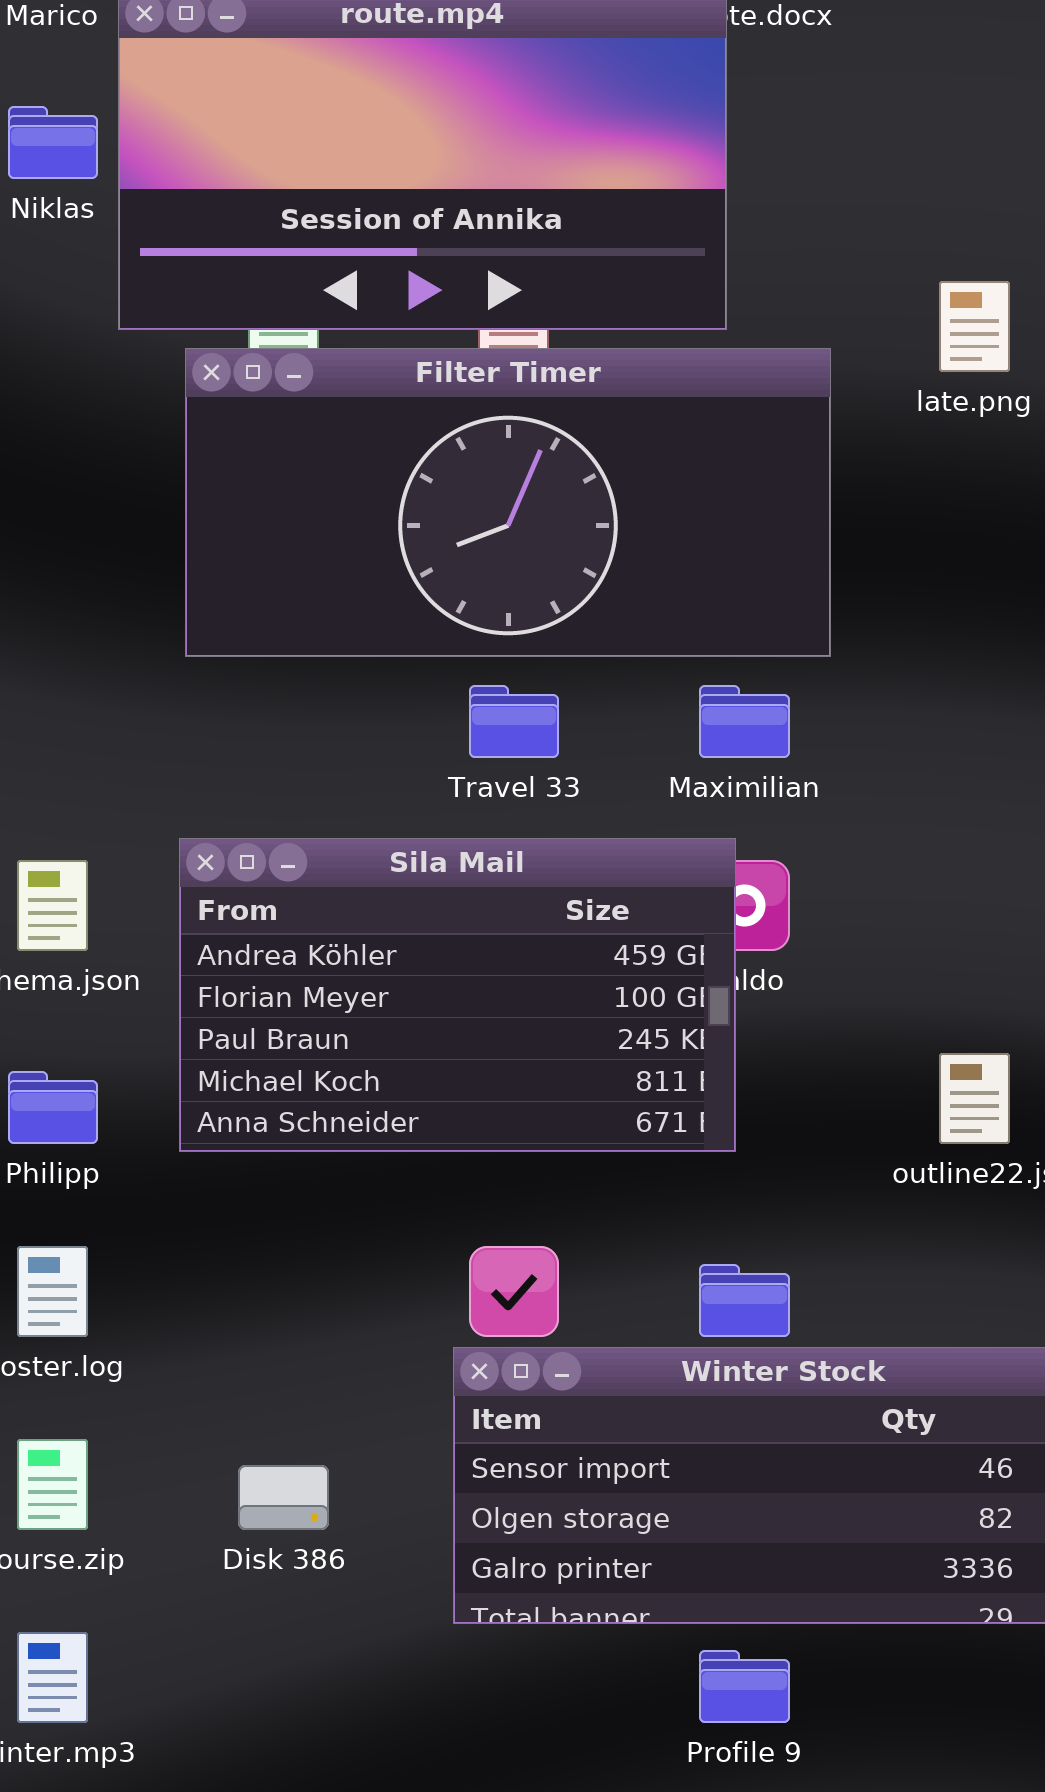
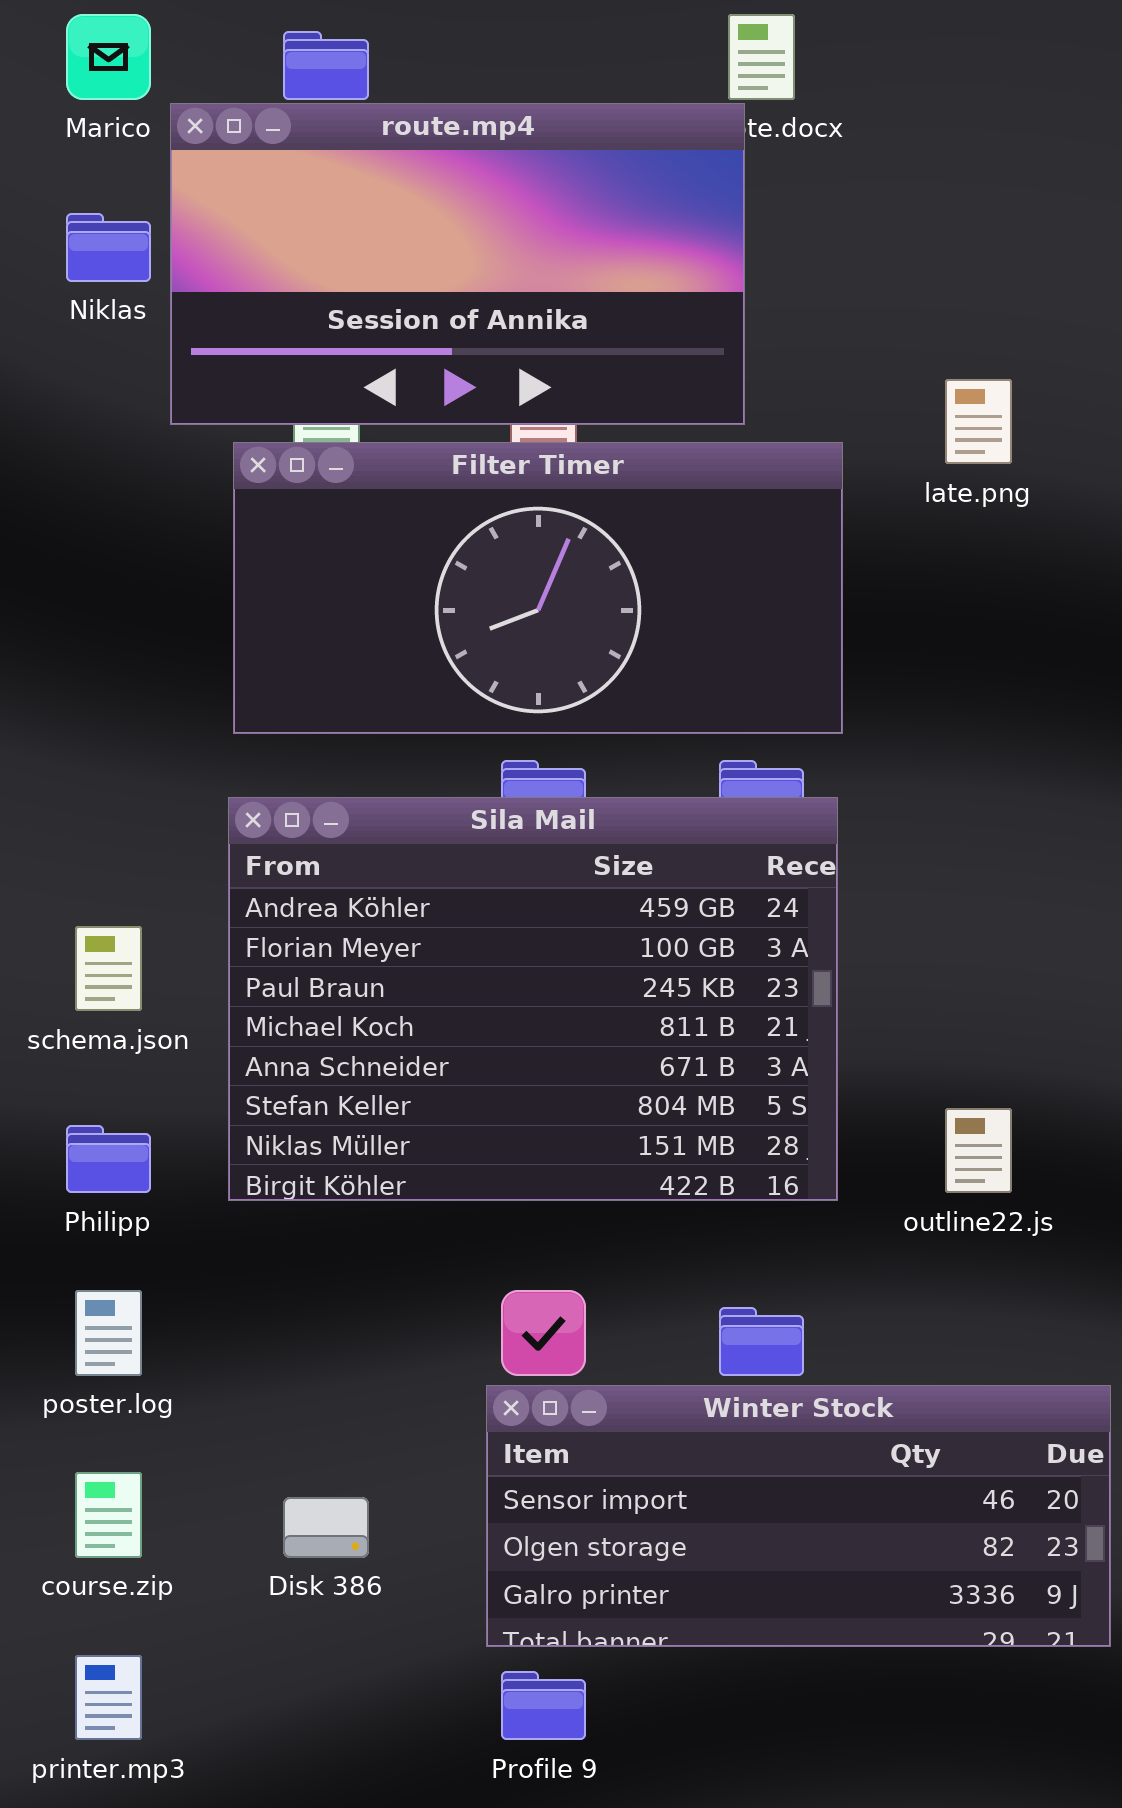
Sila Mail: [179,838,736,1152] -> [228,797,838,1201], resized
Profile 9: [699,1650,790,1723] -> [501,1671,586,1740], moved

